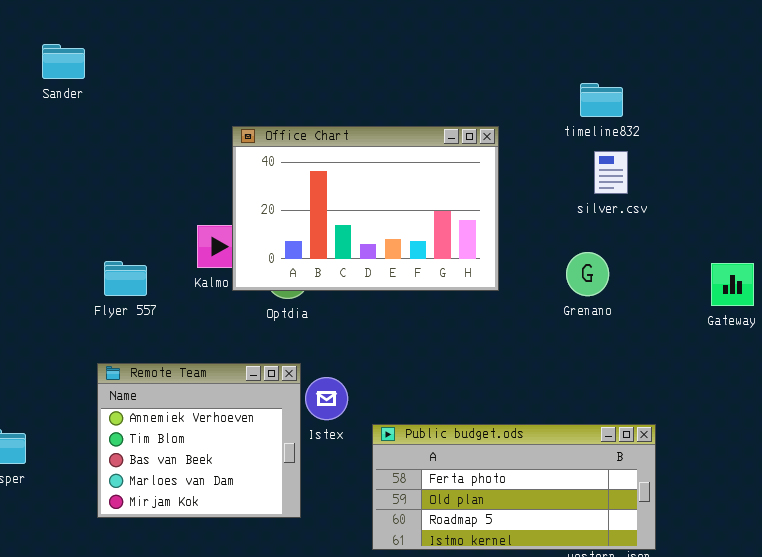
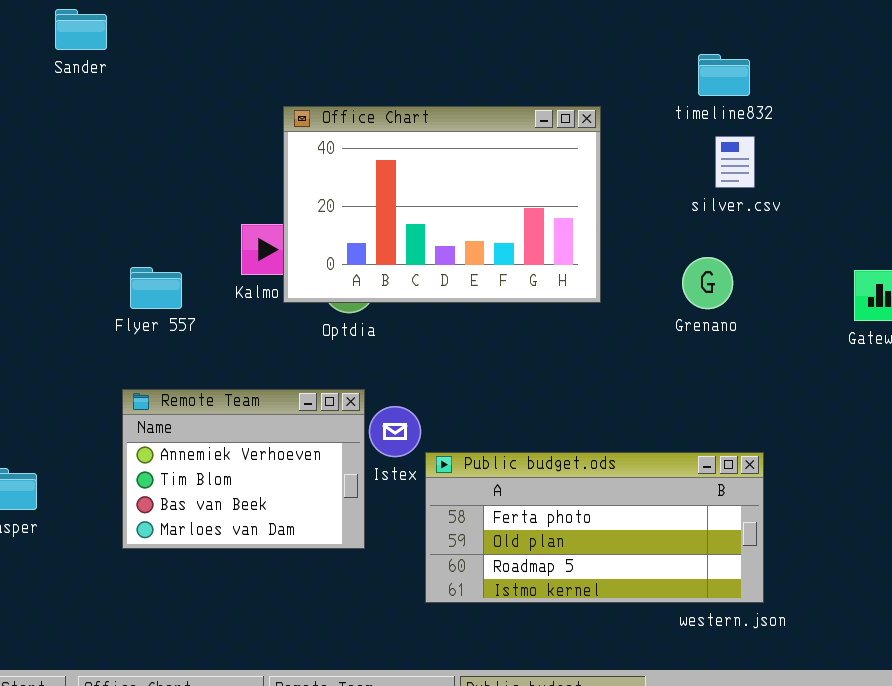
Remote Team: [97,363,301,518] -> [122,389,365,549], resized
Public budget.ods: [372,424,656,550] -> [425,452,764,603], moved

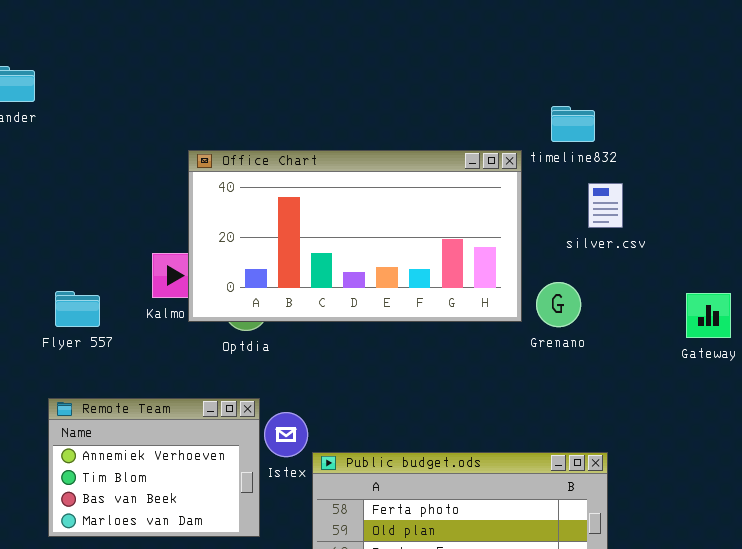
Office Chart: [283,106,601,303] -> [188,150,522,322], resized
silver.csv: [715,136,755,188] -> [588,183,623,228], moved

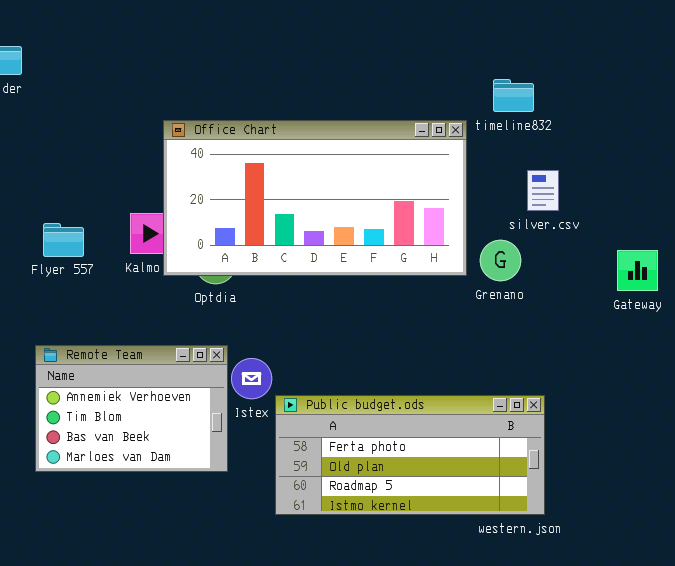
silver.csv: [588,183,623,228] -> [527,170,559,211], moved
Flyer 557: [55,291,100,327] -> [43,223,84,257], moved

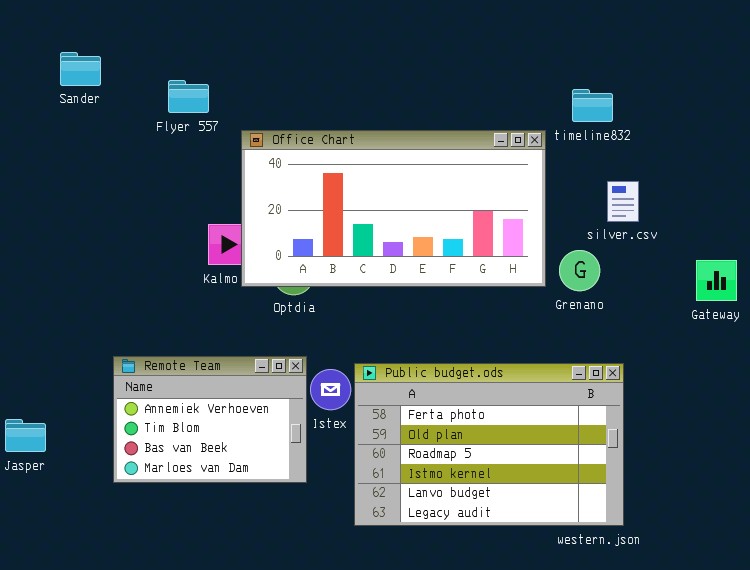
Flyer 557: [43,223,84,257] -> [168,80,209,113], moved
Public budget.ods: [275,395,545,515] -> [354,363,624,526], resized

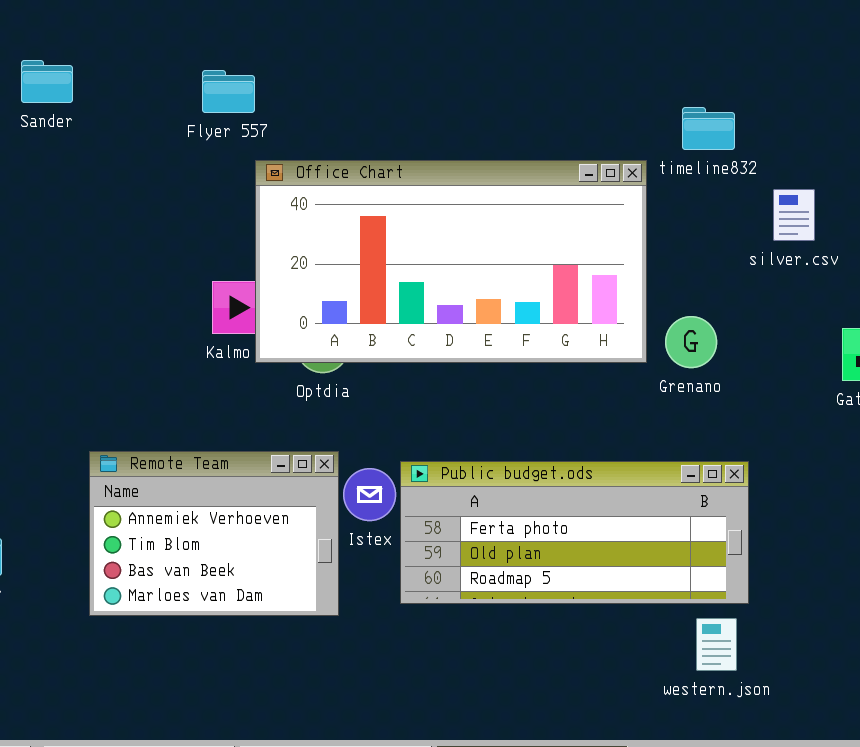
Flyer 557: [168,80,209,113] -> [202,70,255,113], moved
silver.csv: [607,181,639,222] -> [773,189,815,241], moved
Public budget.ods: [354,363,624,526] -> [400,461,749,604], resized

